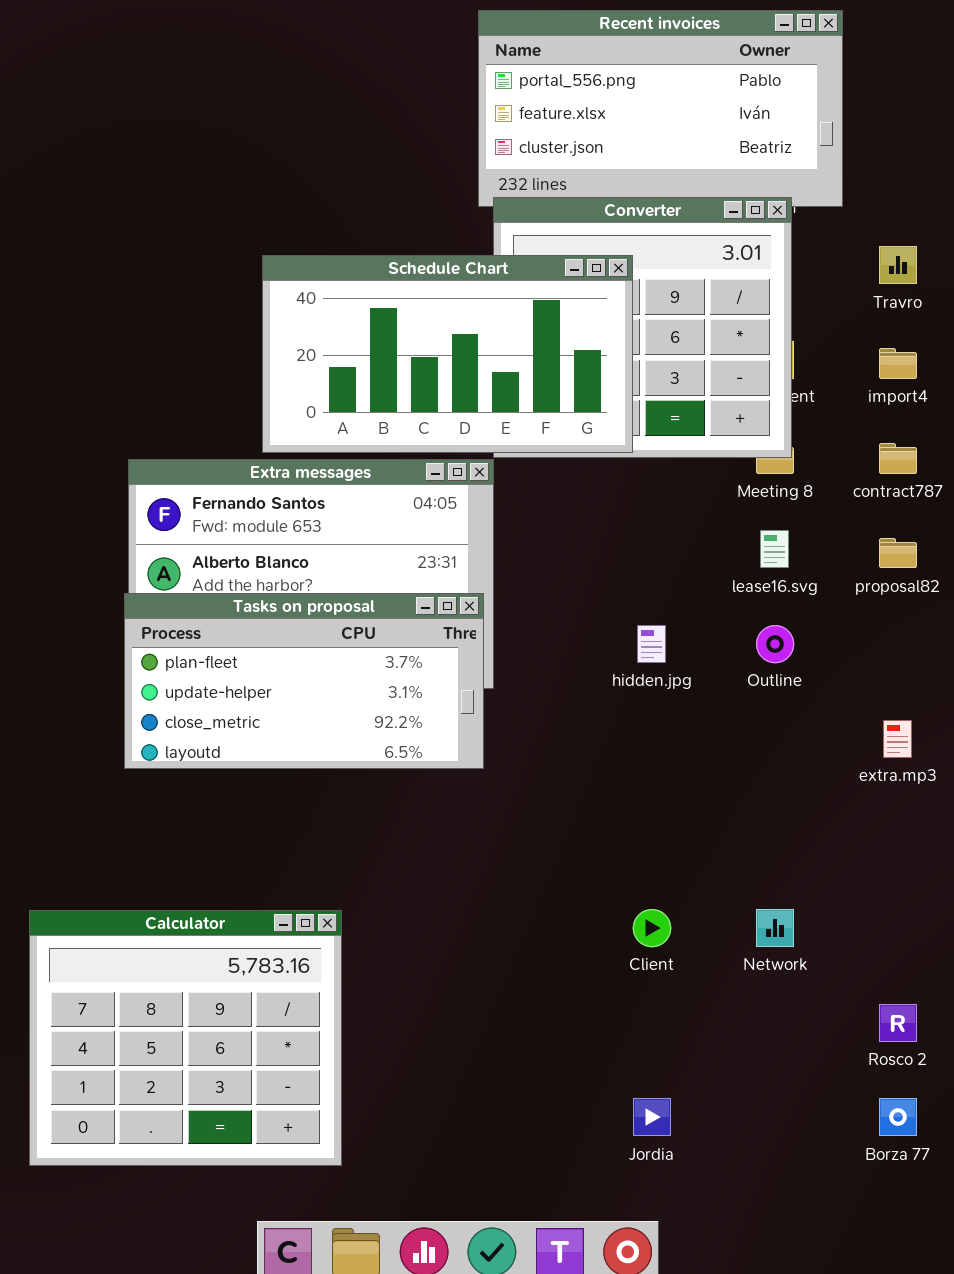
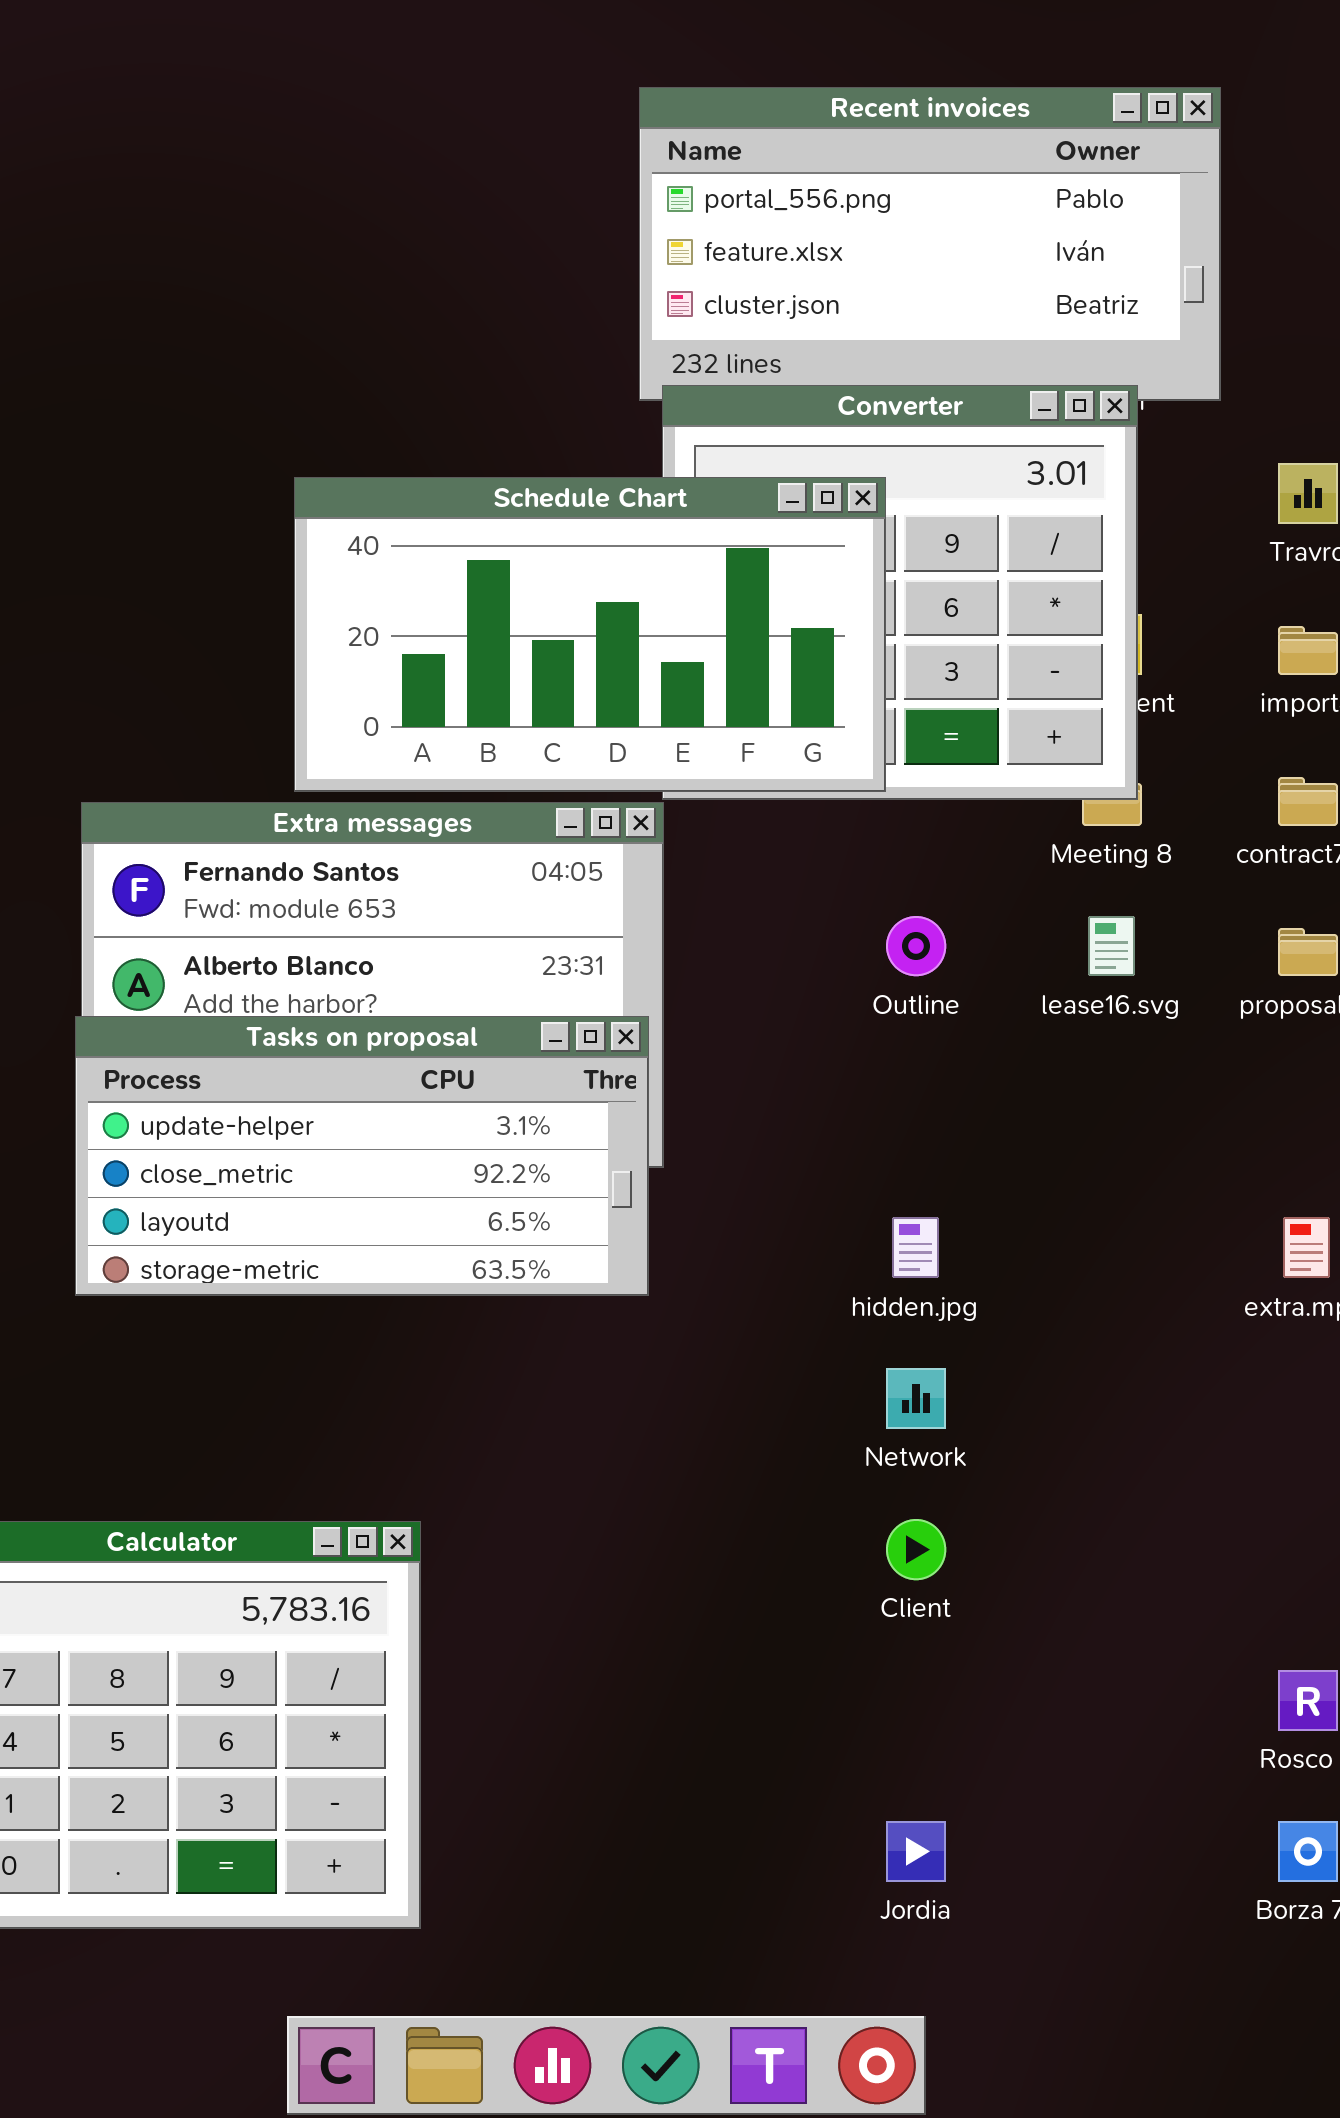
Tasks on proposal: [124,593,484,769] -> [75,1016,649,1296], scrolled down 1 row
hidden.jpg: [637,625,666,663] -> [892,1217,939,1278], moved
Outline: [756,625,794,663] -> [886,916,946,976], moved
Network: [756,909,794,947] -> [886,1368,946,1429], moved

